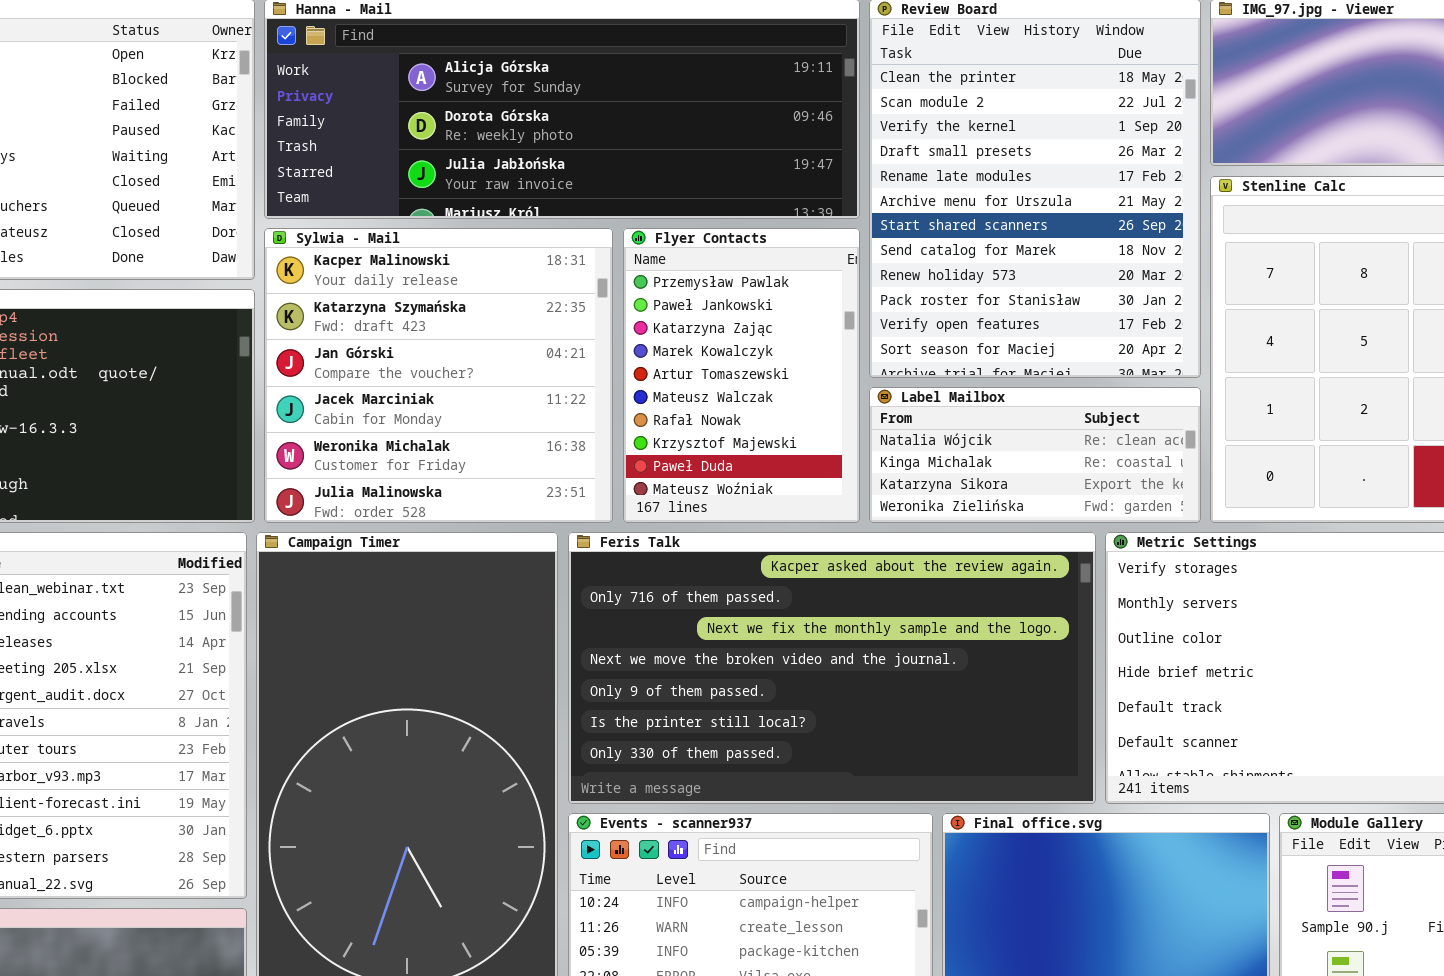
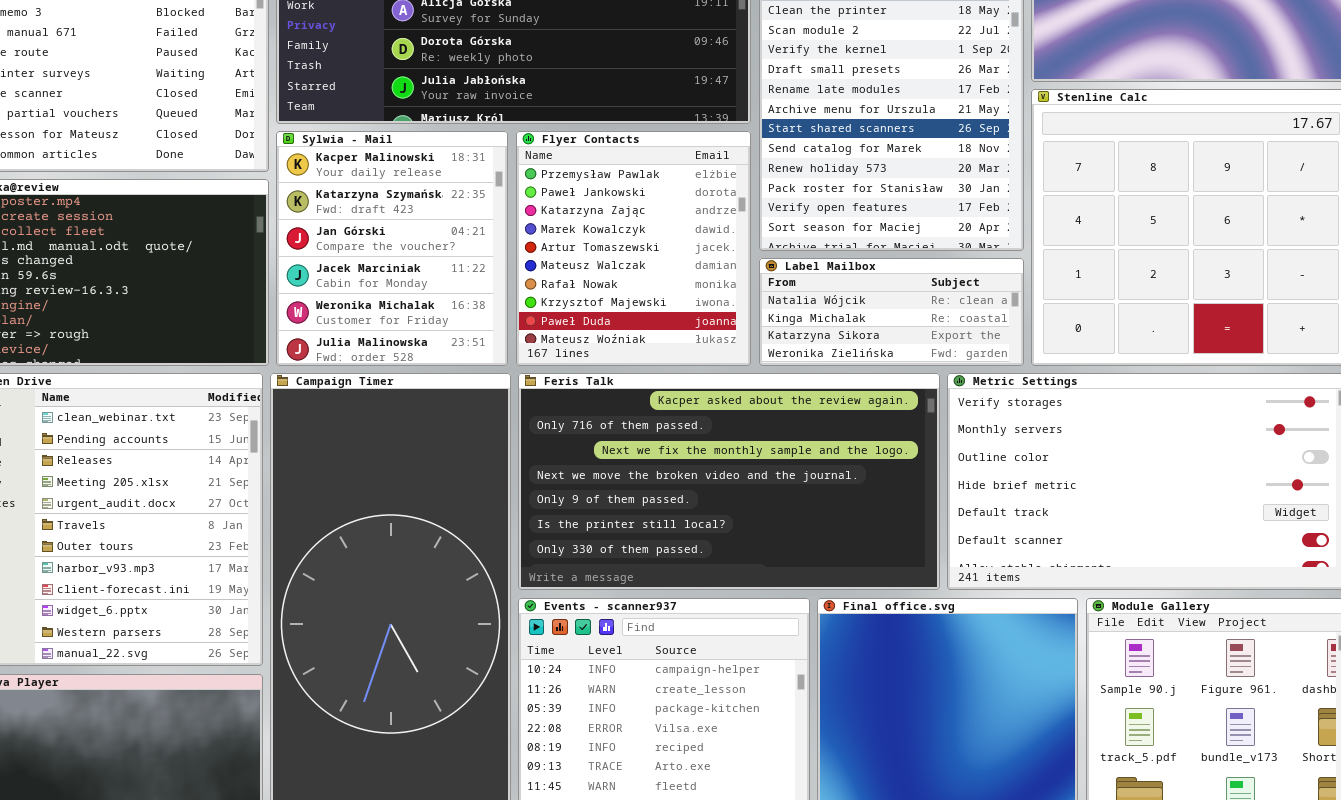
Sylwia - Mail: [264,228,613,523] -> [276,131,508,366], resized
Flyer Contacts: [623,228,860,523] -> [516,131,751,366], resized

